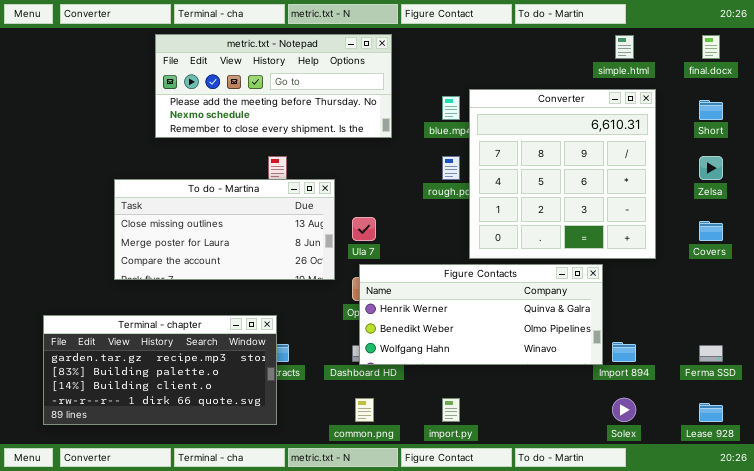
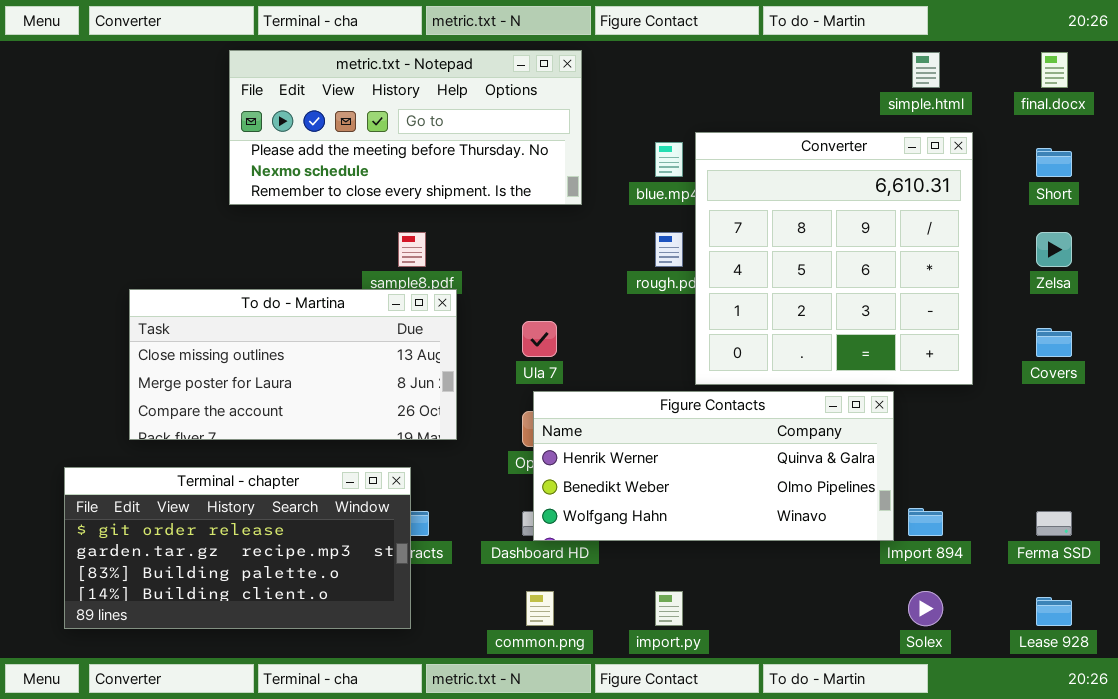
To do - Martina: [114,179,335,280] -> [129,289,457,440], moved
Terminal - chapter: [43,315,277,425] -> [64,467,411,629], scrolled up 1 row

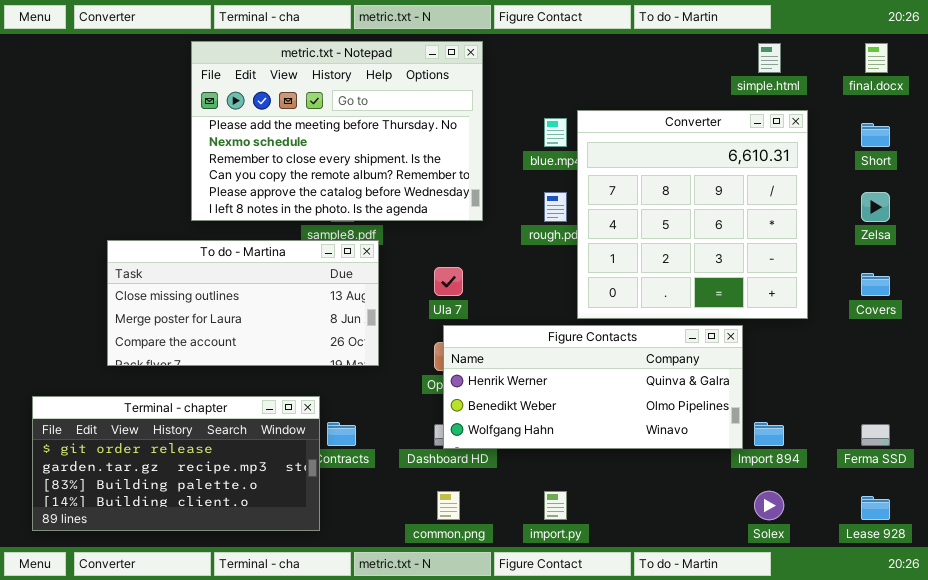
metric.txt - Notepad: [229,50,582,205] -> [191,41,483,221], resized
Terminal - chapter: [64,467,411,629] -> [32,396,320,531], moved

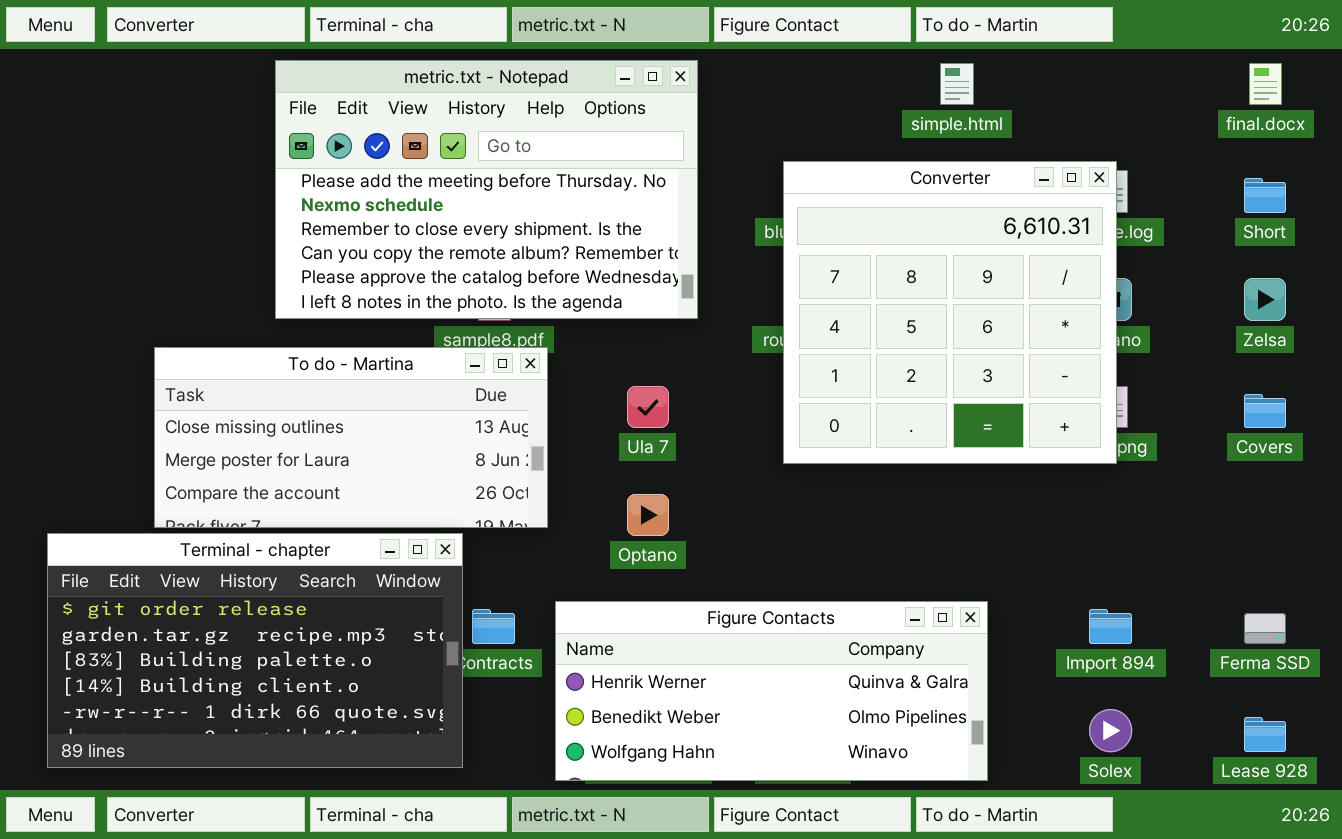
simple.html: [758,43,781,73] -> [940,63,974,105], moved
Converter: [577,110,808,319] -> [783,161,1117,464], moved
Figure Contacts: [443,325,743,449] -> [555,601,988,781], moved
Terminal - chapter: [32,396,320,531] -> [47,533,463,768], resized

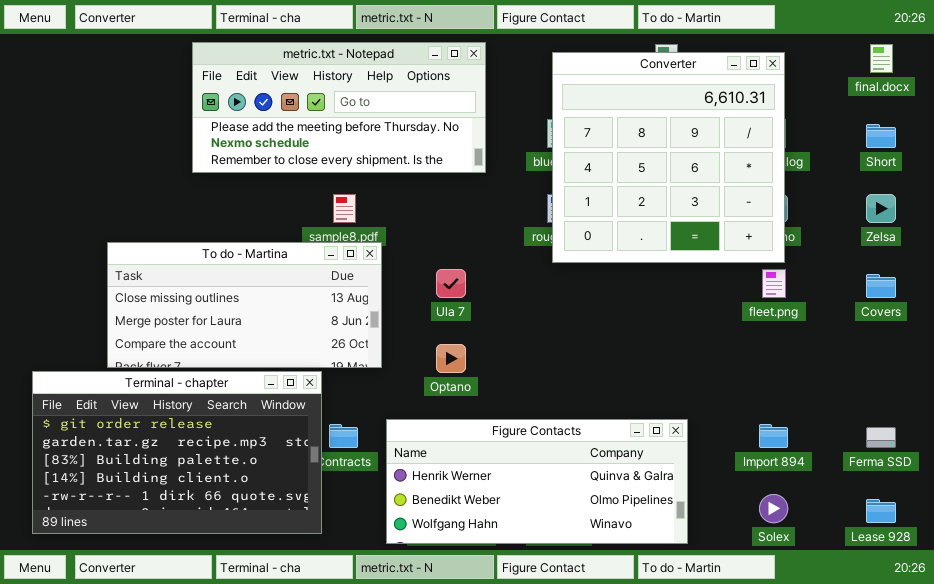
metric.txt - Notepad: [275,60,698,319] -> [192,42,486,173], resized
Converter: [783,161,1117,464] -> [552,52,785,263], moved

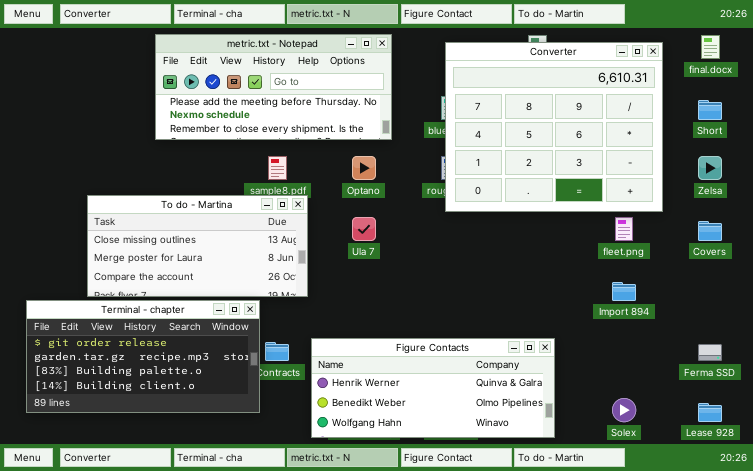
Converter: [552,52,785,263] -> [445,42,663,212], resized
Optano: [436,344,466,373] -> [352,156,376,180], moved
Terminal - chapter: [32,371,322,534] -> [26,300,260,413], resized
Import 894: [759,424,788,448] -> [612,282,636,301], moved

